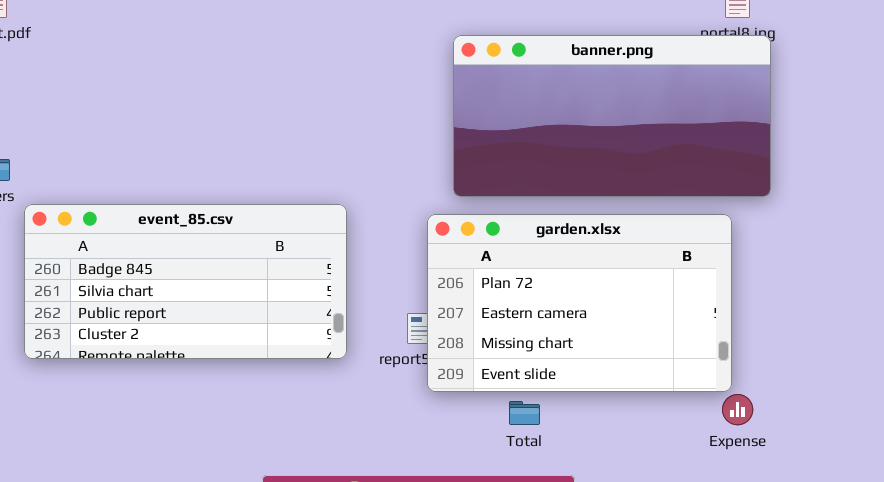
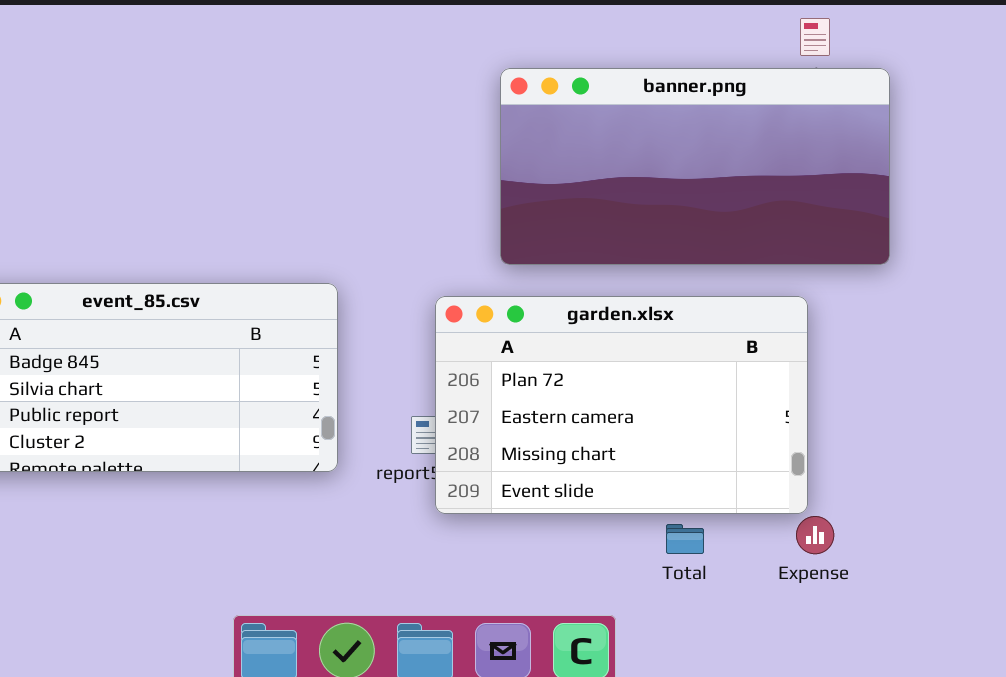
banner.png: [453,35,771,197] -> [500,68,890,265], moved
Total: [509,401,540,425] -> [666,524,704,554], moved

